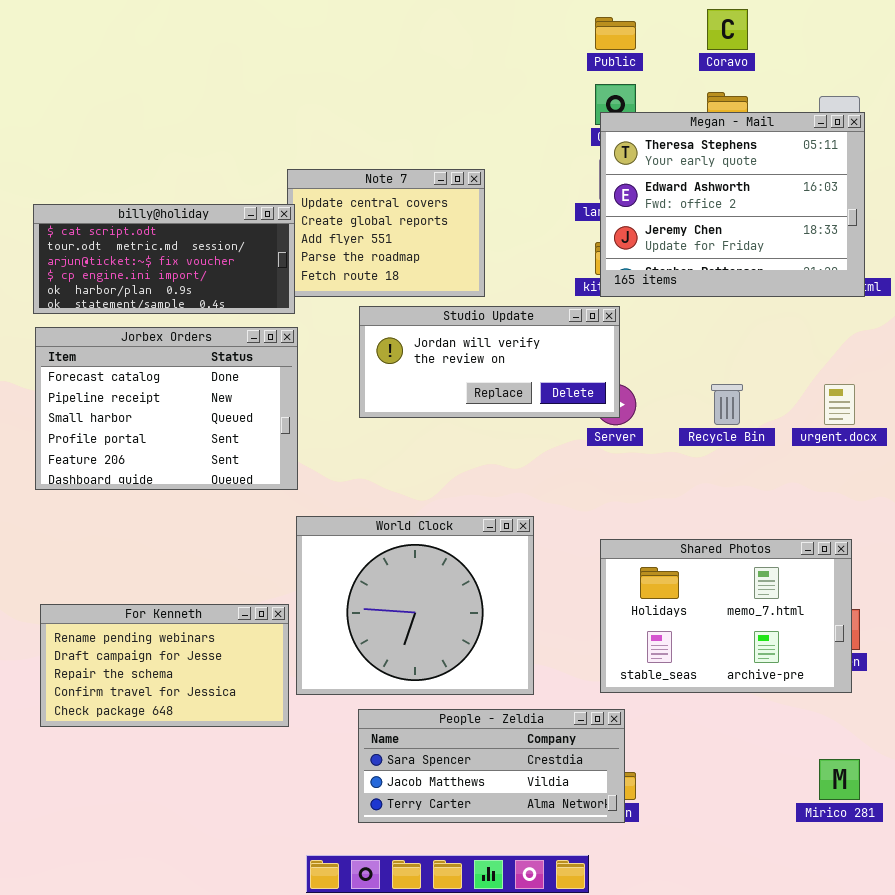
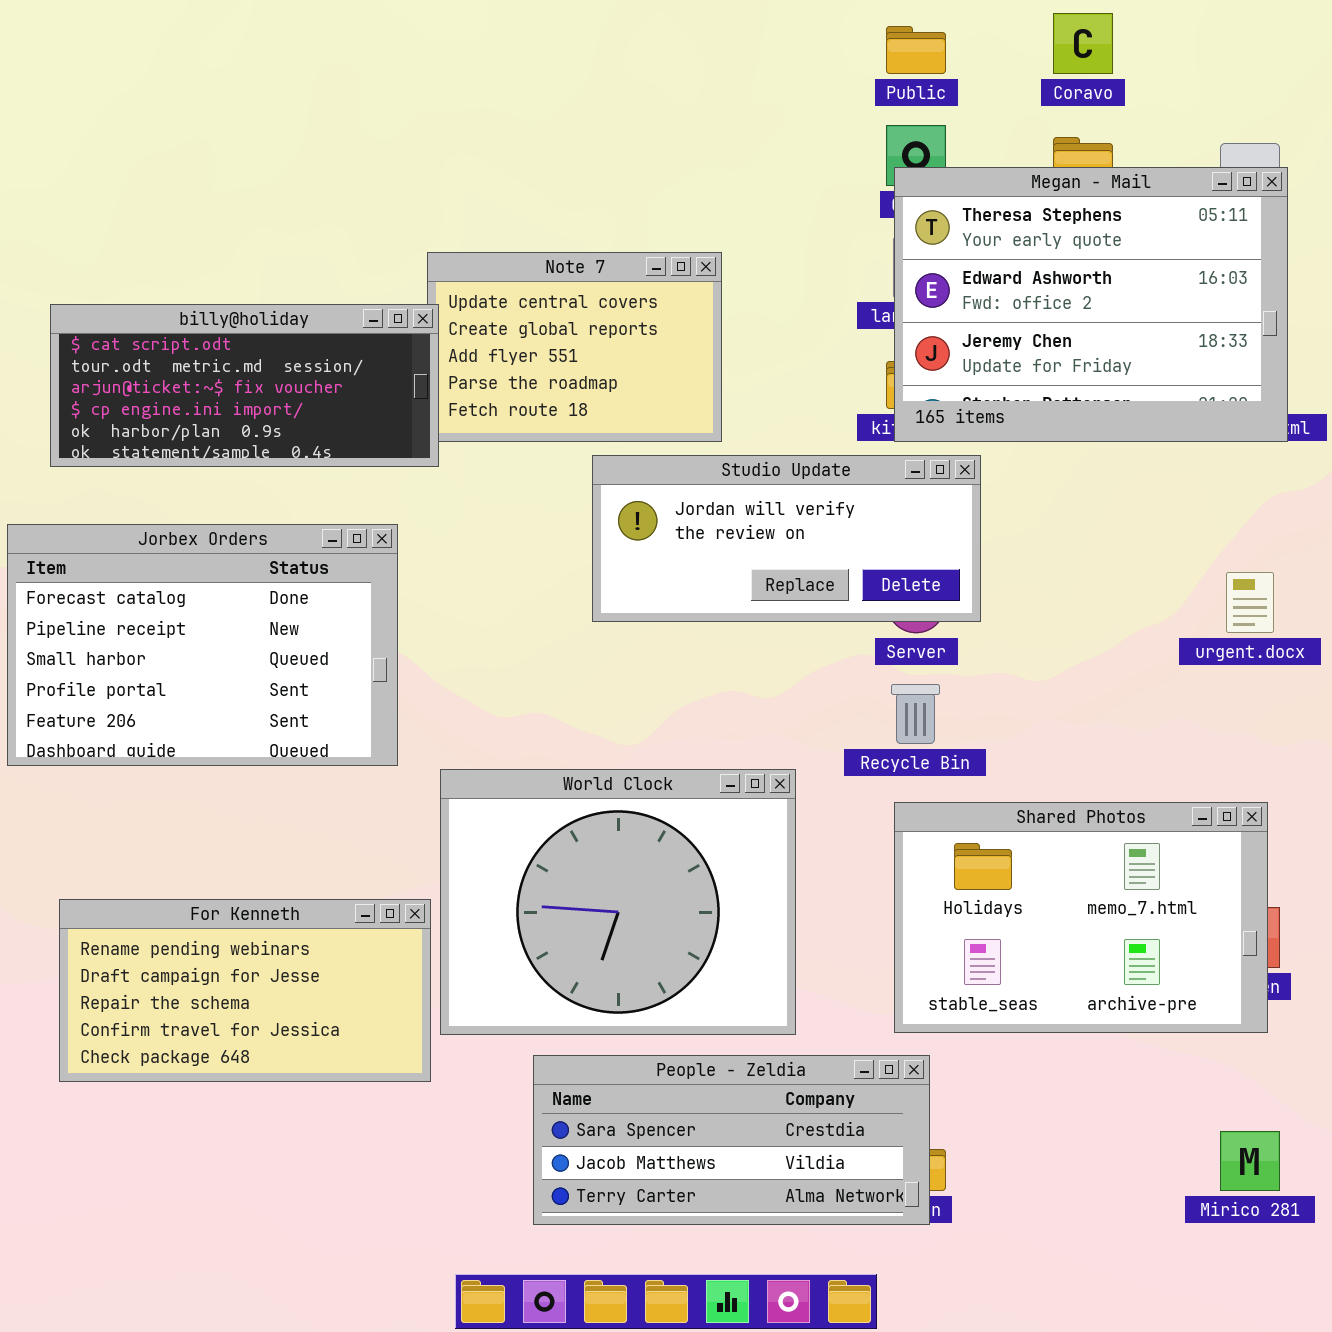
Studio Update: [359,306,620,418] -> [592,455,981,622], moved
Jorbex Orders: [35,327,298,490] -> [7,524,398,766], moved
Recycle Bin: [711,384,743,425] -> [891,684,940,744], moved

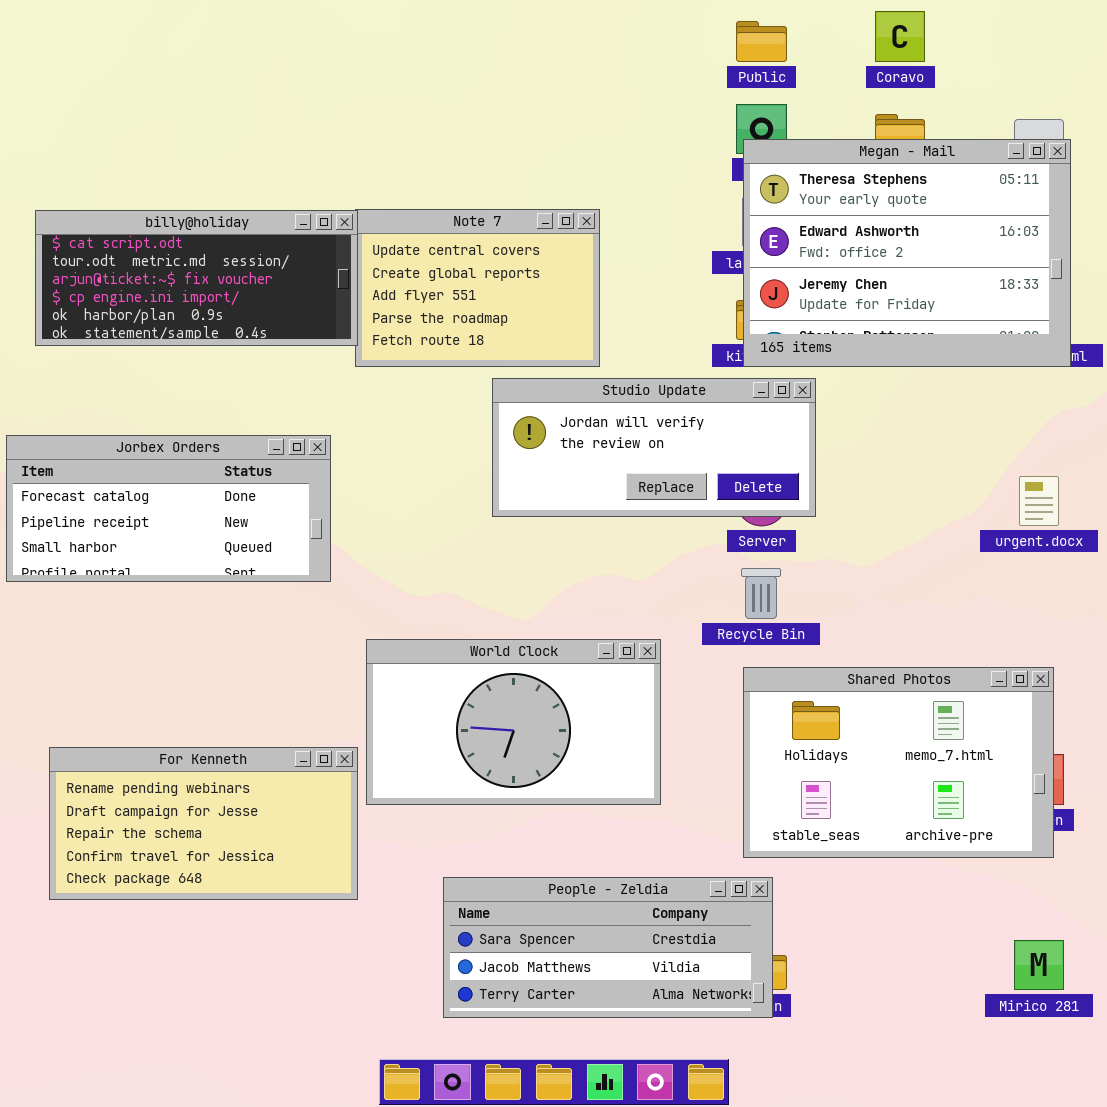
billy@holiday: [50,304,439,467] -> [35,210,358,346], moved
Jorbex Orders: [7,524,398,766] -> [6,435,331,582], resized
World Clock: [440,769,796,1035] -> [366,639,661,805], resized

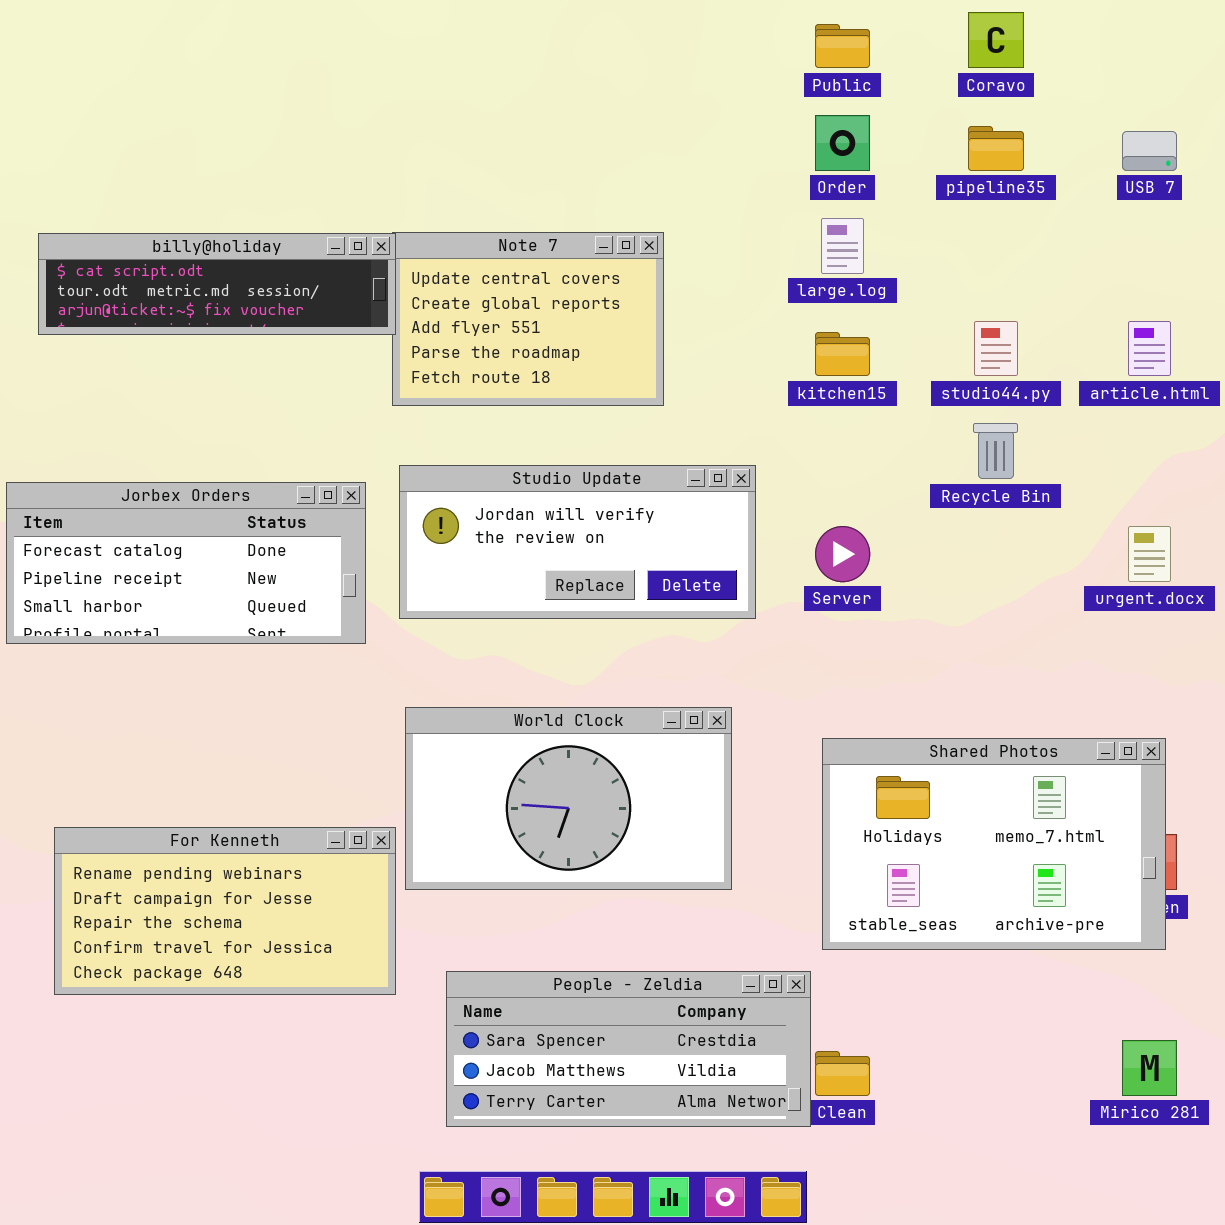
Megan - Mail: [743,139,1071,367] -> none, closed
billy@holiday: [35,210,358,346] -> [38,233,396,335], resized
Studio Update: [492,378,816,517] -> [399,465,756,619], moved
Recycle Bin: [741,568,781,619] -> [973,423,1018,479], moved
People - Zeldia: [443,877,773,1018] -> [446,971,811,1127], moved

